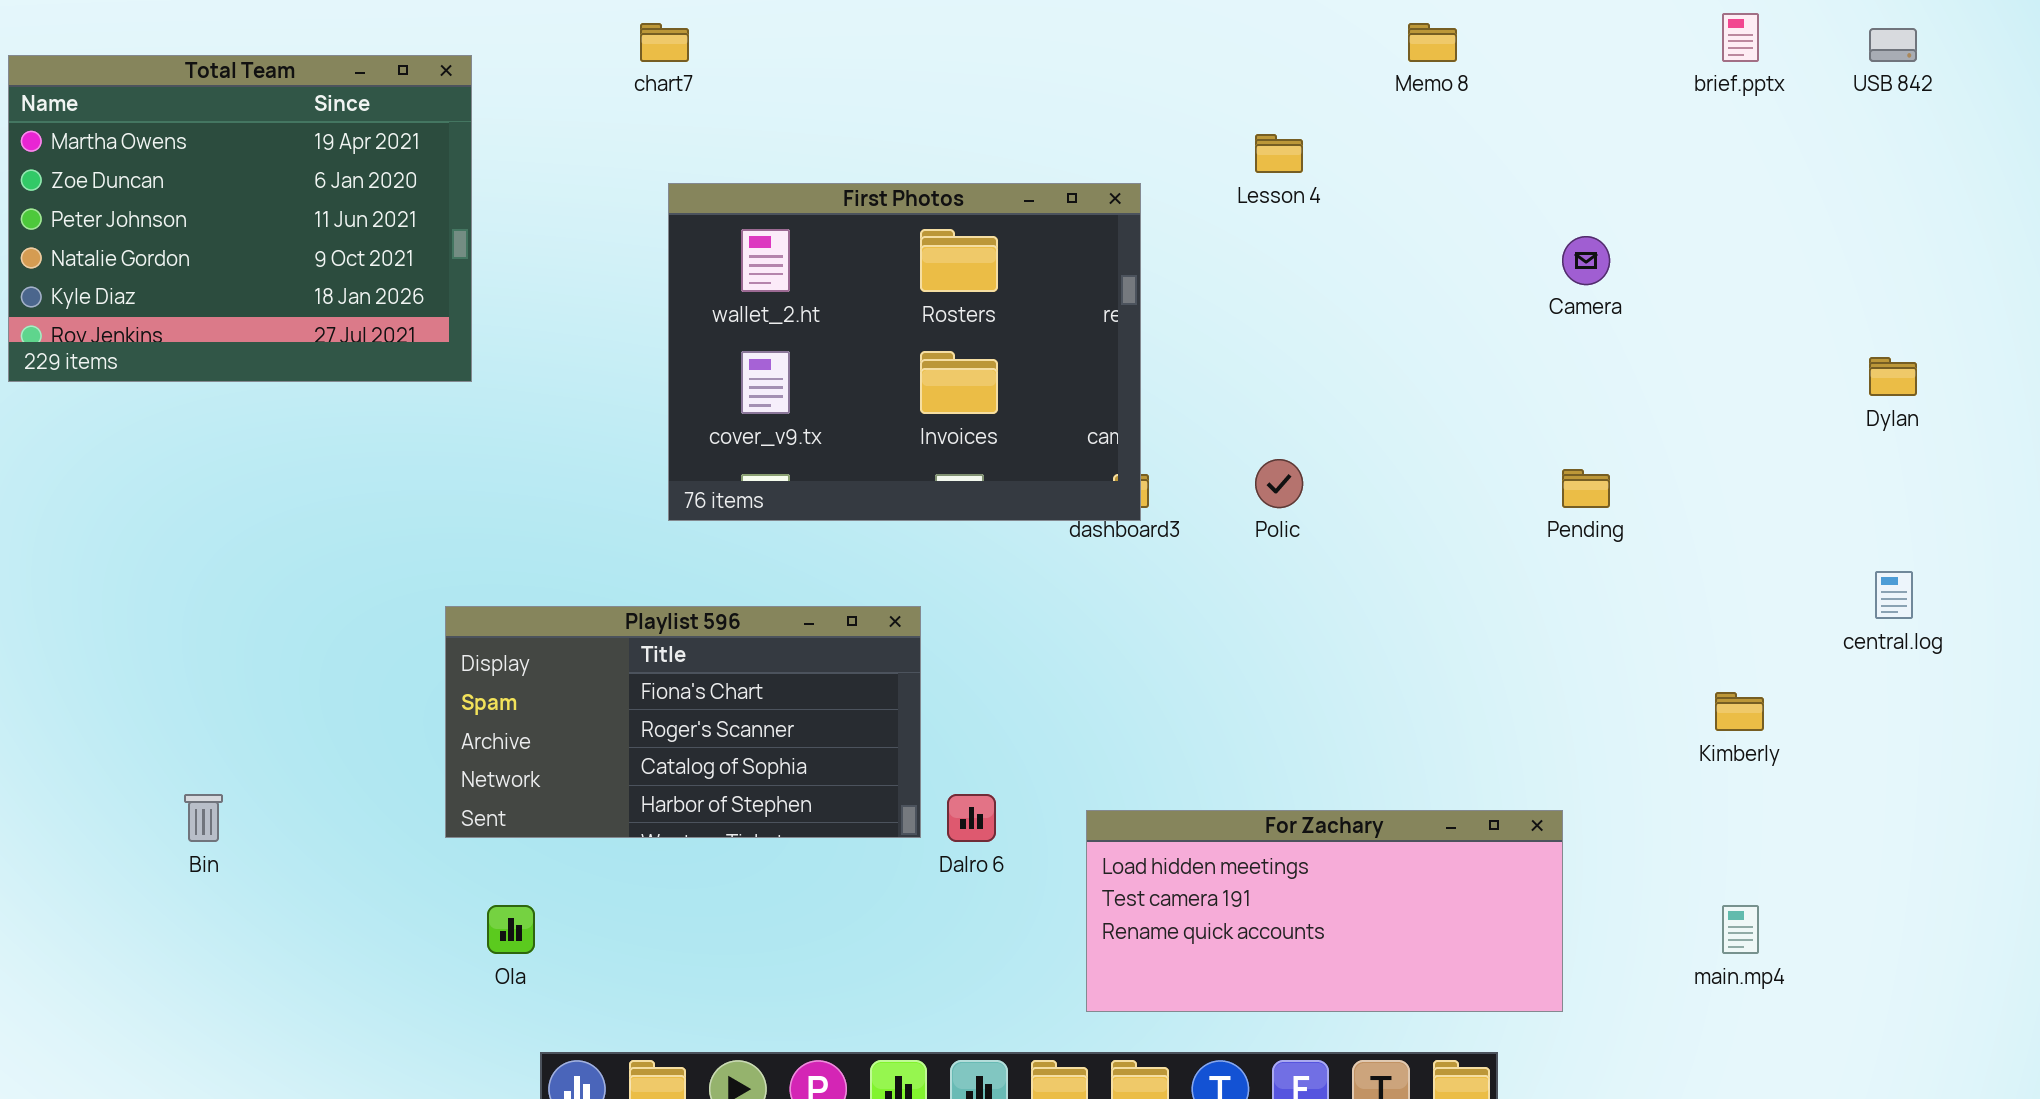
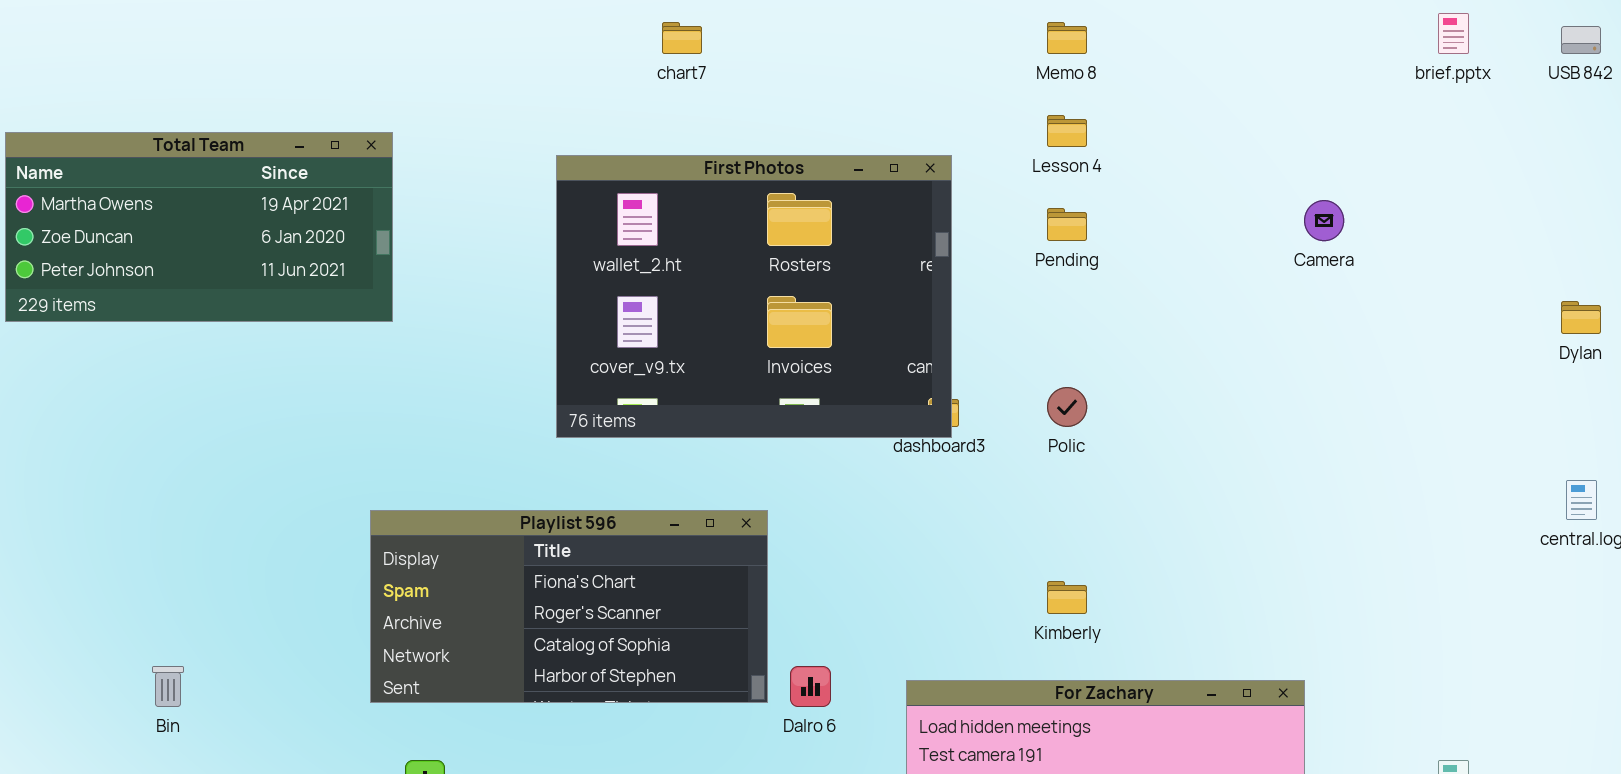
chart7: [640,23,689,62] -> [662,22,702,54], moved
Memo 8: [1408,23,1457,62] -> [1047,22,1087,54], moved
Total Team: [8,55,472,382] -> [5,132,393,322], resized
Pending: [1562,469,1610,508] -> [1047,208,1087,241], moved
Kimberly: [1715,692,1764,731] -> [1047,581,1087,614], moved

